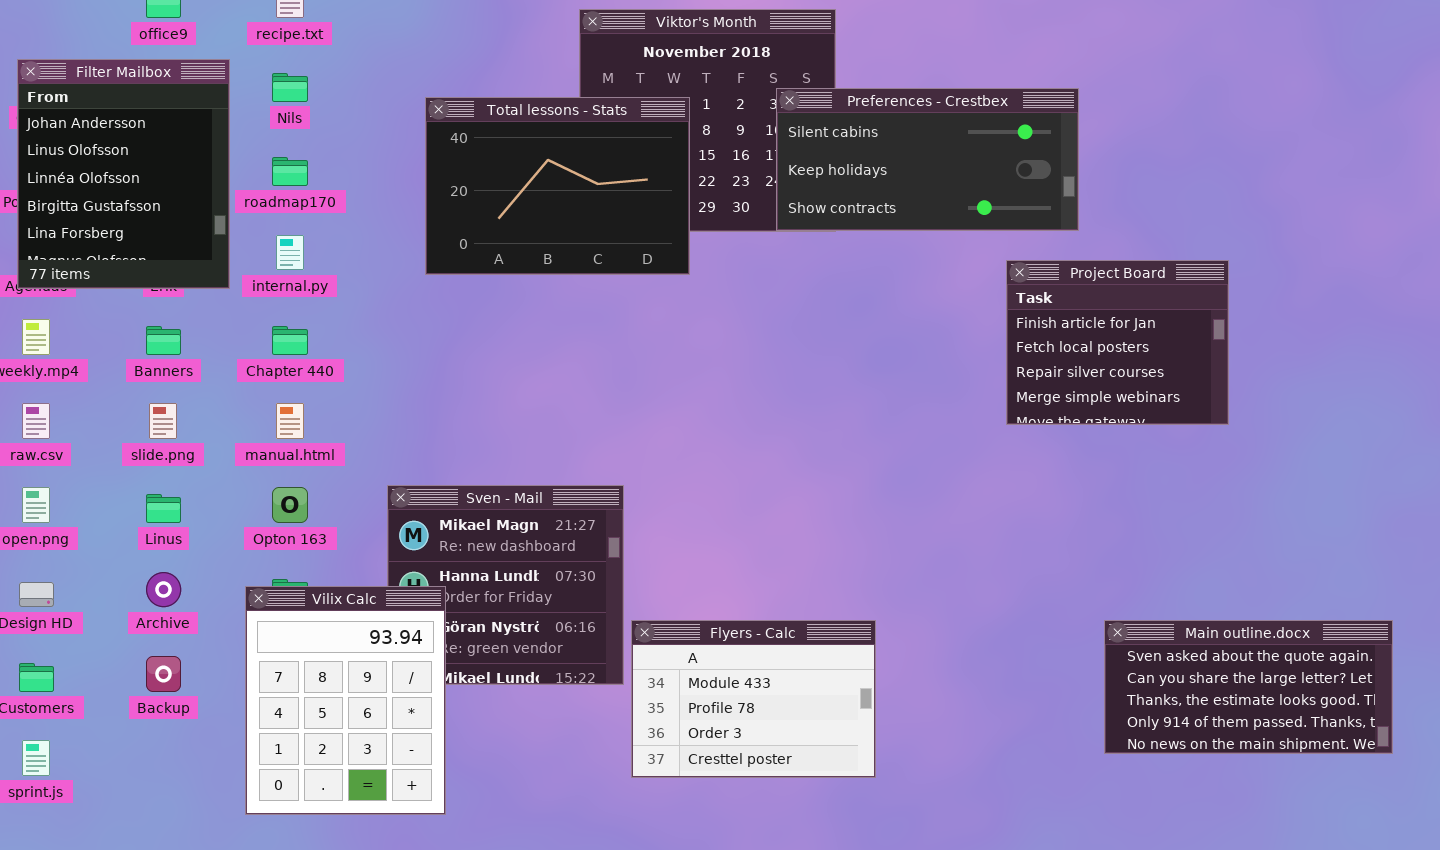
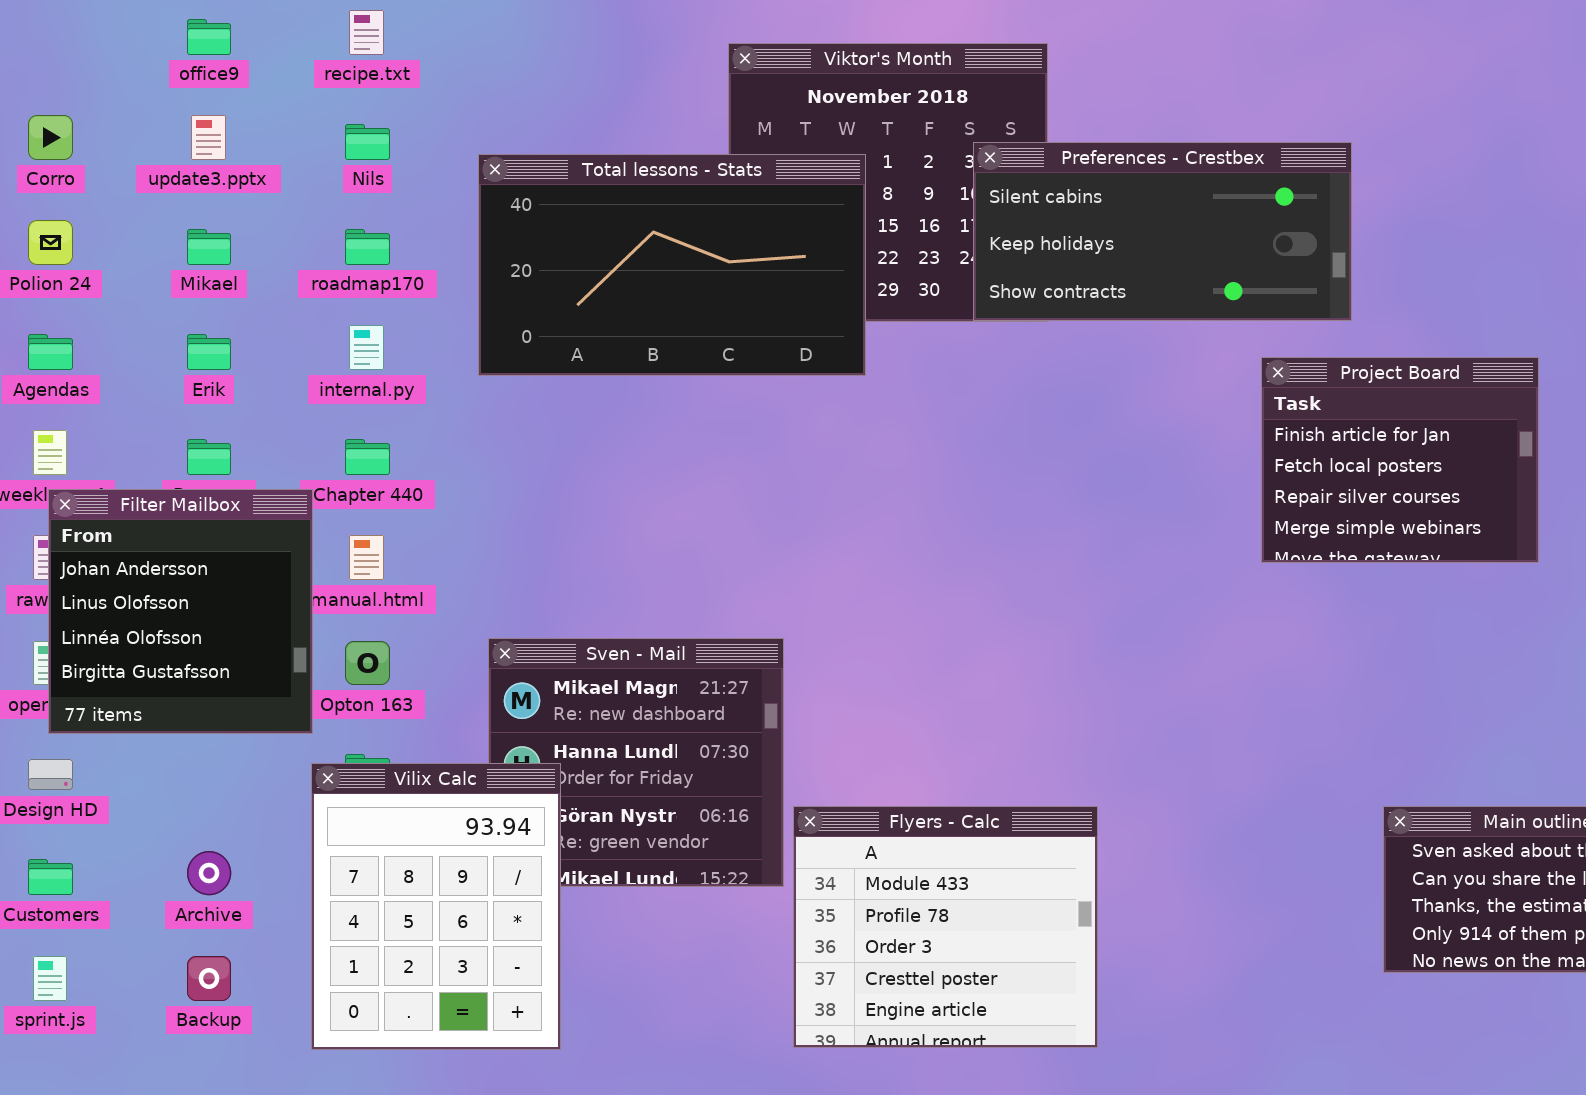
Filter Mailbox: [17,59,230,289] -> [48,489,313,734], moved, resized
Total lessons - Stats: [425,97,690,275] -> [478,154,866,376], resized
Archive: [146,572,181,607] -> [187,851,231,895], moved
Flyers - Calc: [631,620,876,778] -> [793,806,1098,1048], resized
Backup: [146,656,181,692] -> [187,956,231,1001], moved

